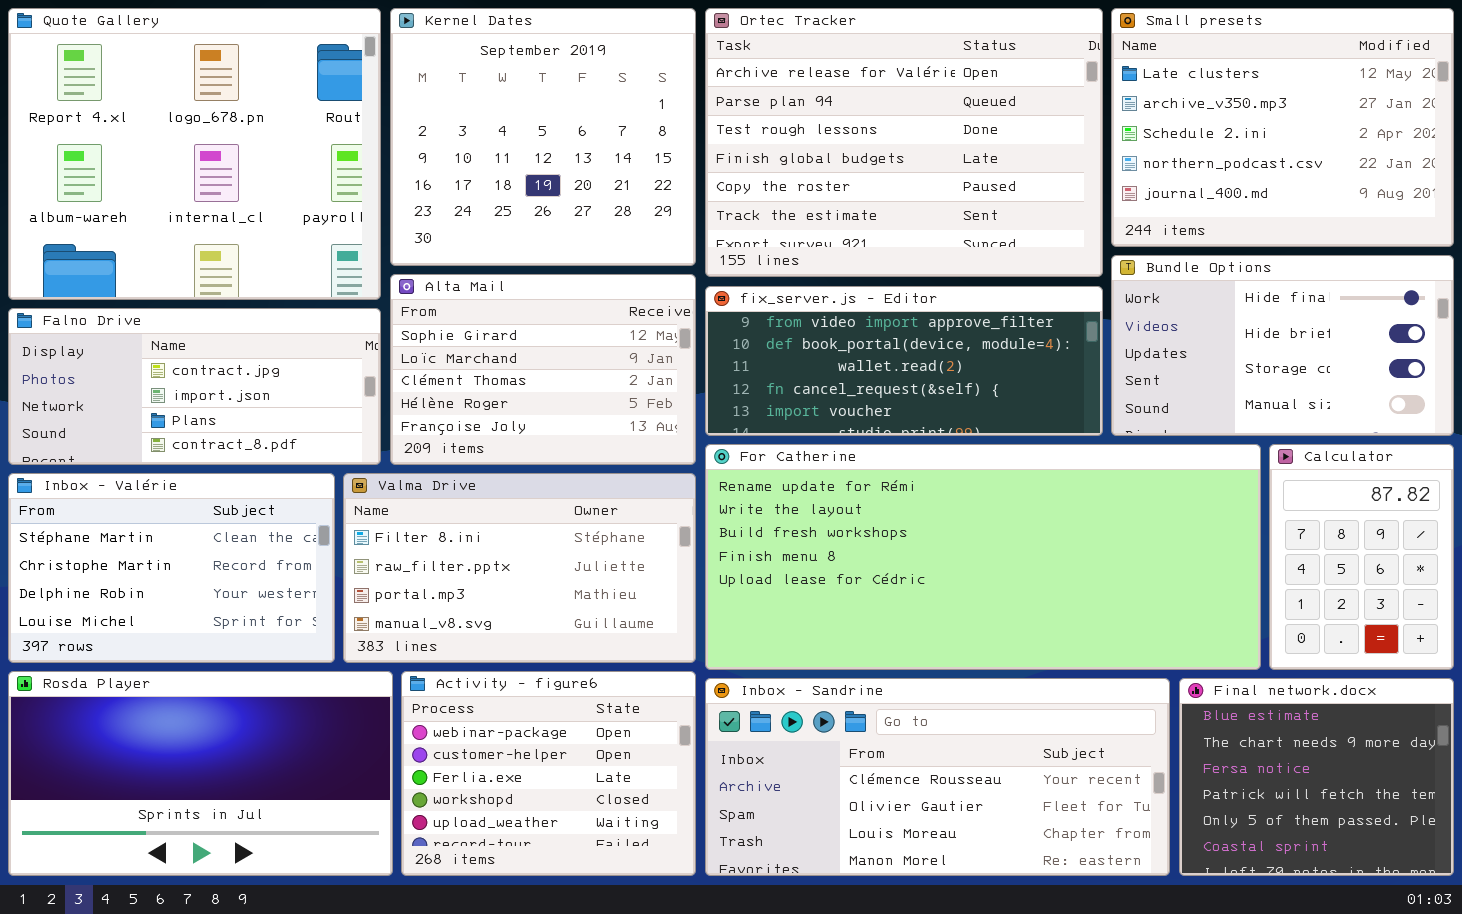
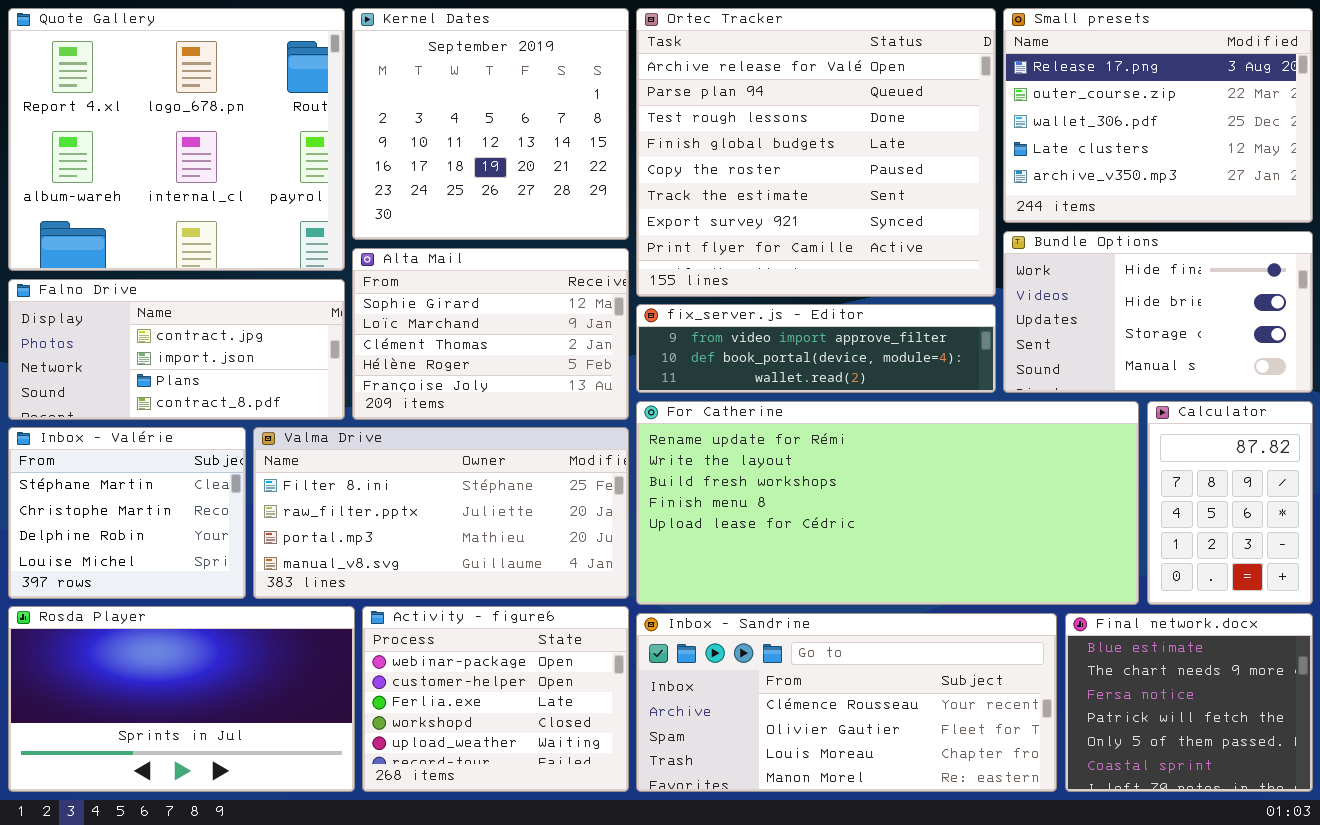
Ortec Tracker: [705,8,1103,277] -> [636,8,996,297], resized
Small presets: [1111,8,1454,247] -> [1003,8,1313,223], scrolled up 3 rows
fix_server.js - Editor: [705,286,1103,436] -> [636,304,996,393], resized
Inbox - Valérie: [8,473,335,663] -> [8,427,246,599], resized
Valma Drive: [343,473,696,663] -> [253,427,629,599], resized

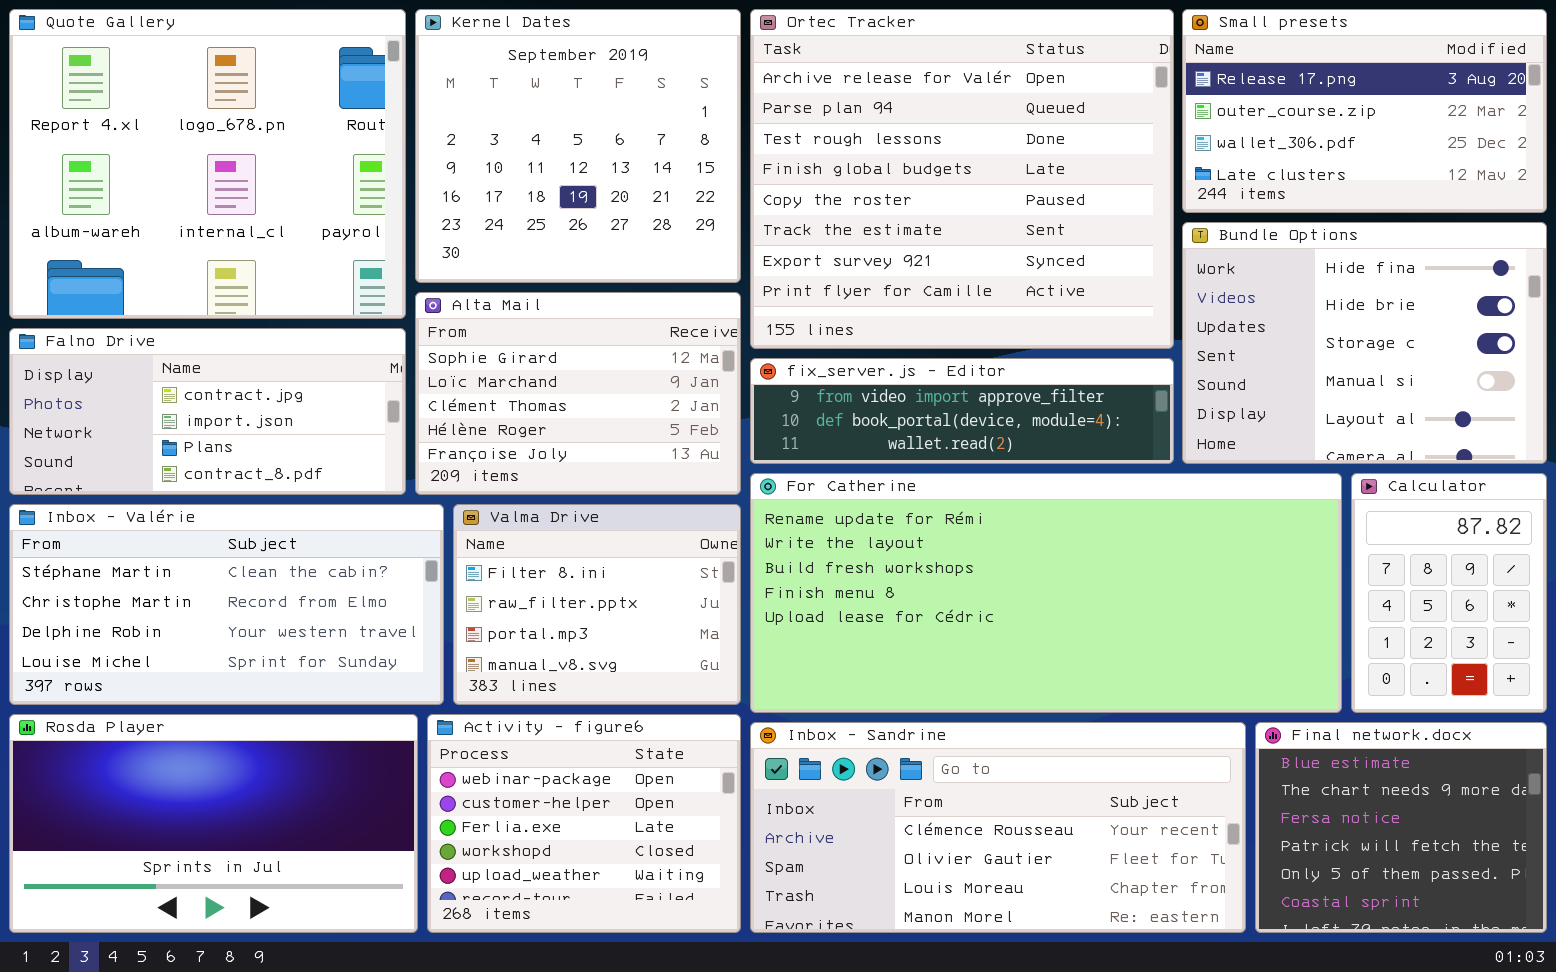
Small presets: [1003,8,1313,223] -> [1182,9,1547,213], resized
Bundle Options: [1003,231,1313,393] -> [1182,222,1547,464], resized
Inbox - Valérie: [8,427,246,599] -> [9,504,444,705], resized
Valma Drive: [253,427,629,599] -> [453,504,741,705], resized

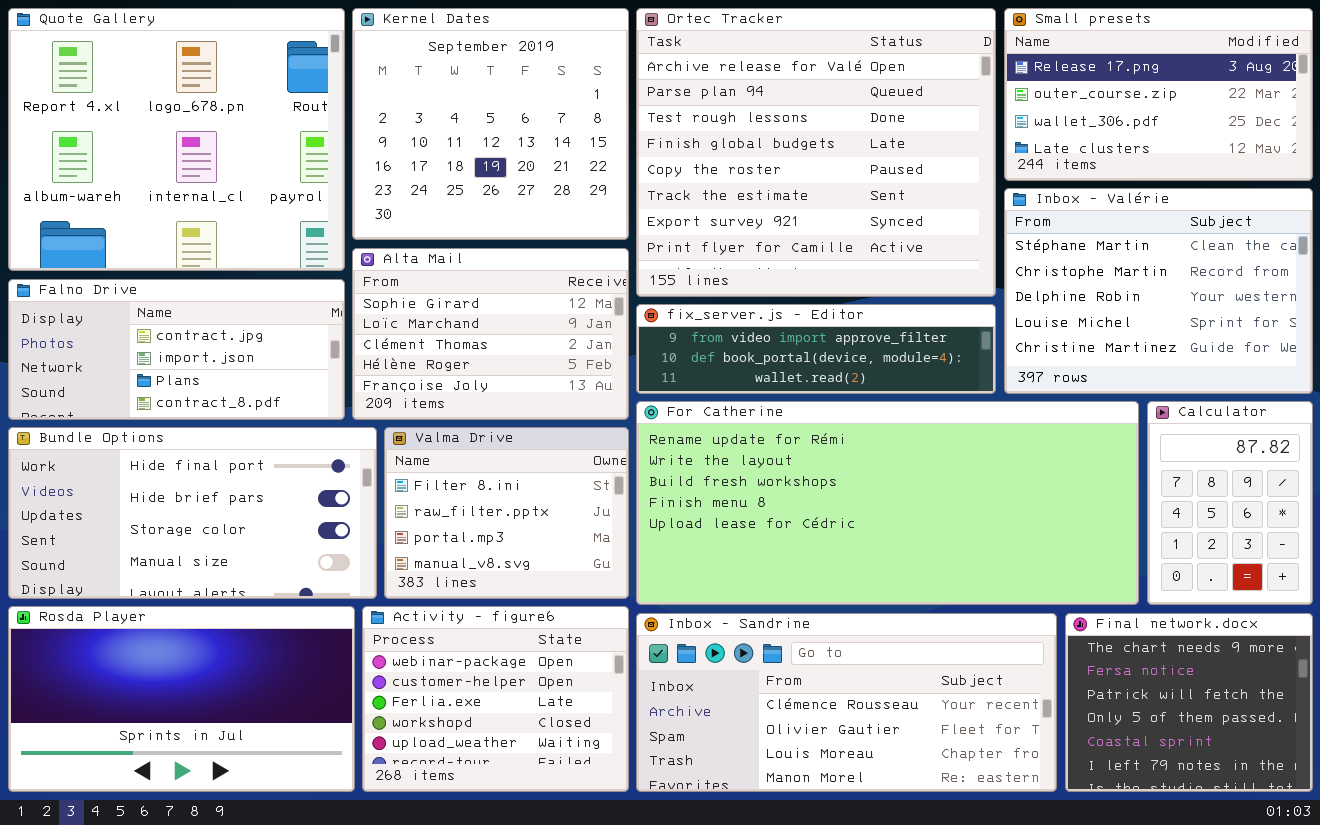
Bundle Options: [1182,222,1547,464] -> [8,427,377,599], moved, resized
Inbox - Valérie: [9,504,444,705] -> [1004,188,1313,394], moved, resized
Final network.docx: [1255,722,1547,933] -> [1065,613,1313,792], scrolled down 1 row

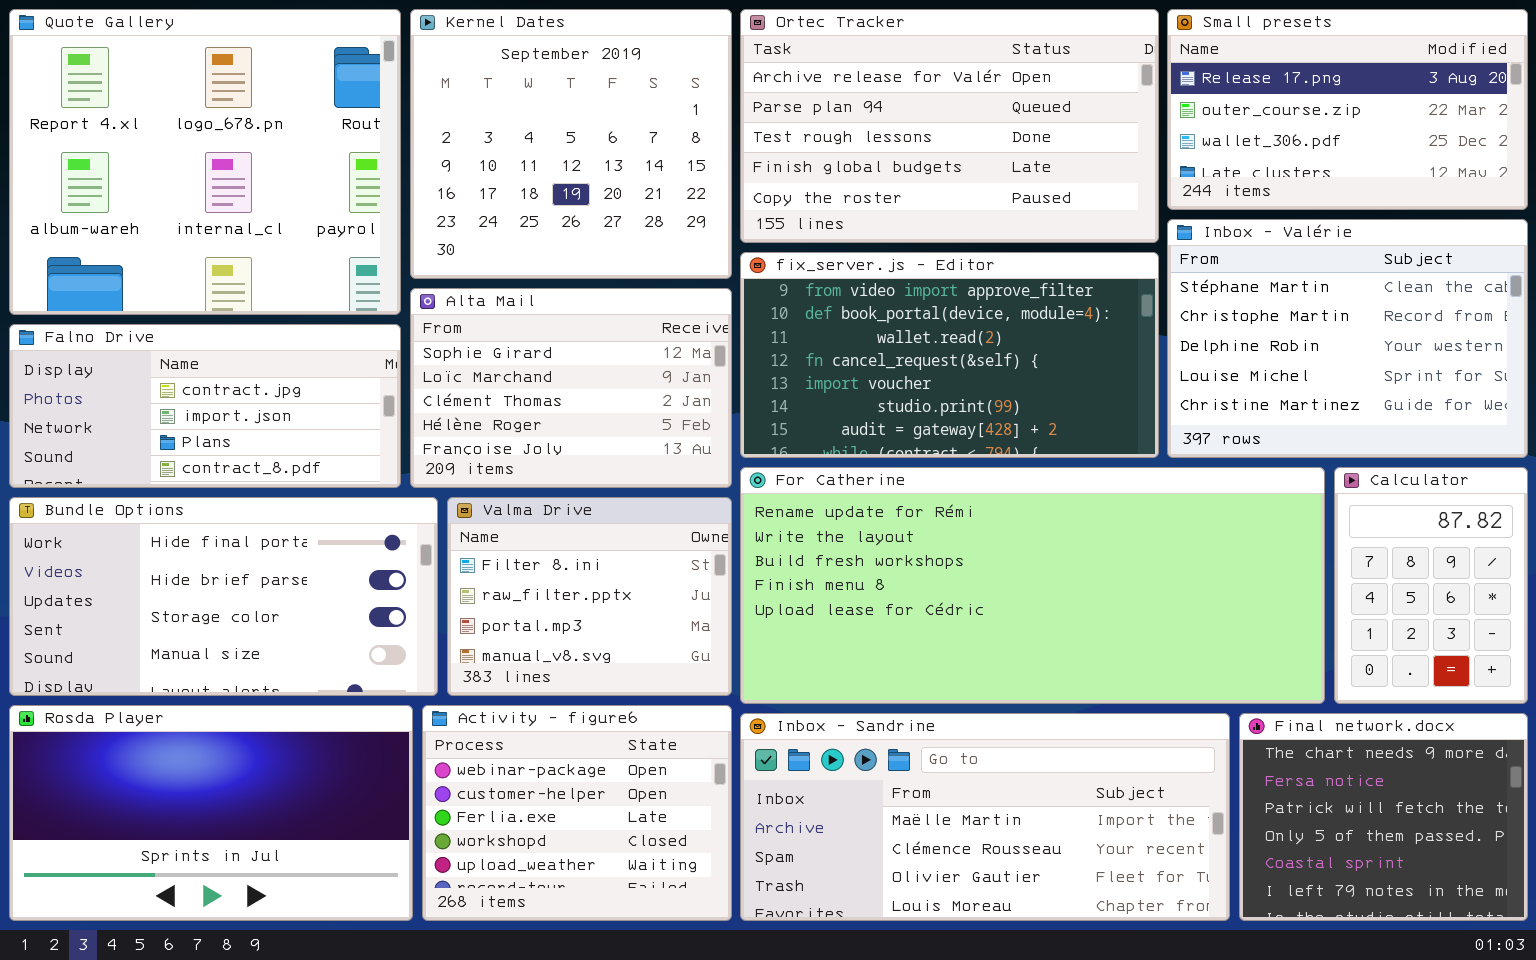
Ortec Tracker: [636,8,996,297] -> [740,9,1159,243], resized
fix_server.js - Editor: [636,304,996,394] -> [740,252,1159,458], resized
Inbox - Sandrine: [636,613,1057,792] -> [740,713,1230,921], scrolled up 1 row

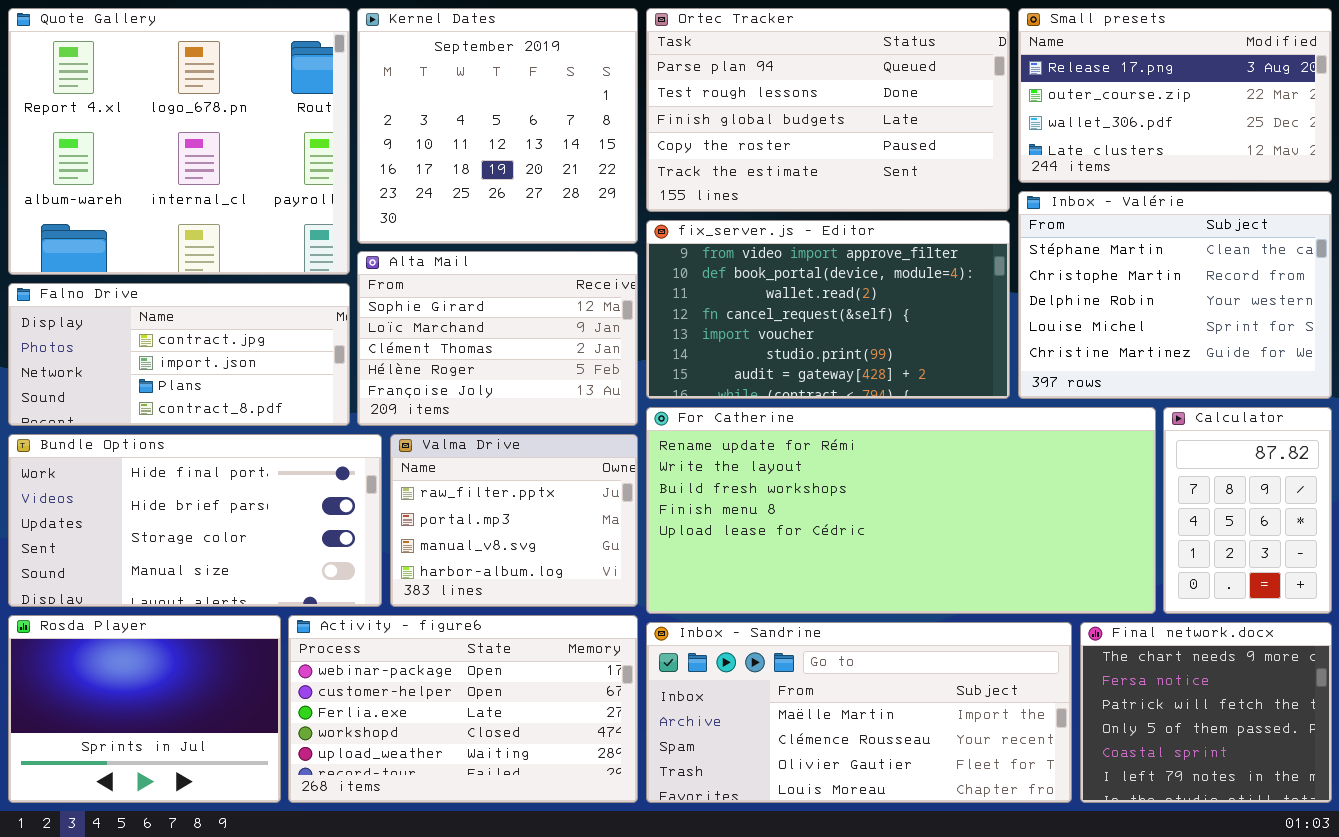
Ortec Tracker: [740,9,1159,243] -> [646,8,1010,212], scrolled down 1 row
Valma Drive: [447,497,732,696] -> [390,434,638,607], scrolled down 1 row
Rosda Player: [9,705,413,921] -> [8,615,281,803], resized
Activity - figure6: [422,705,732,921] -> [288,615,638,803], resized

